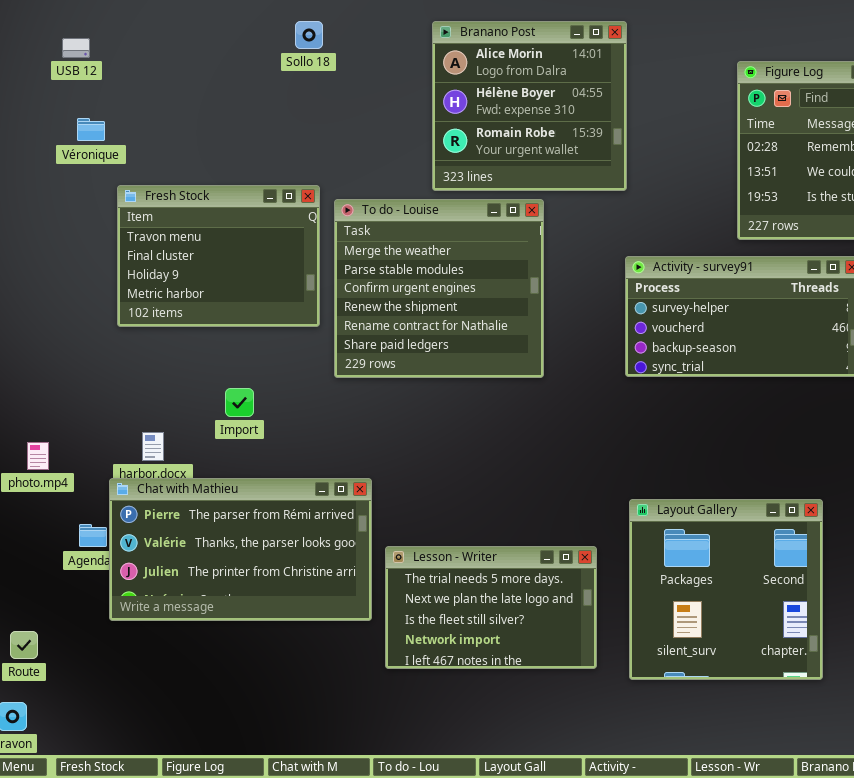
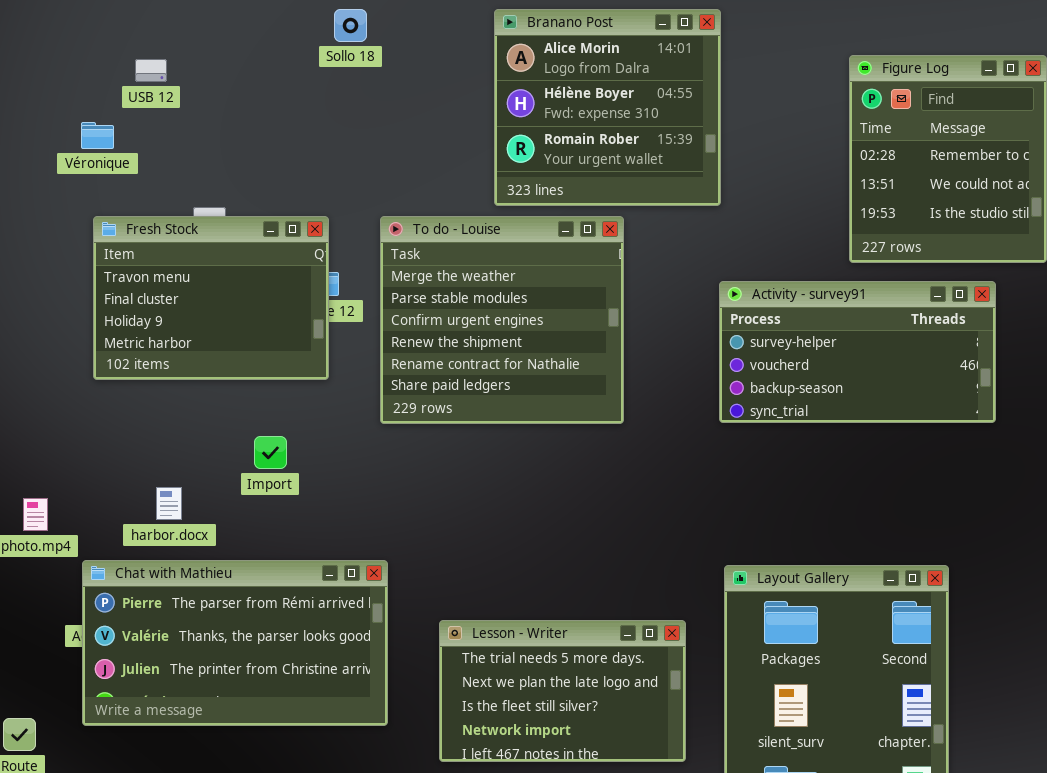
USB 12: [62,38,90,58] -> [135,59,167,82], moved
Fresh Stock: [117,185,320,327] -> [93,216,329,380], moved
Chat with Mathieu: [109,478,372,621] -> [82,560,388,726], moved

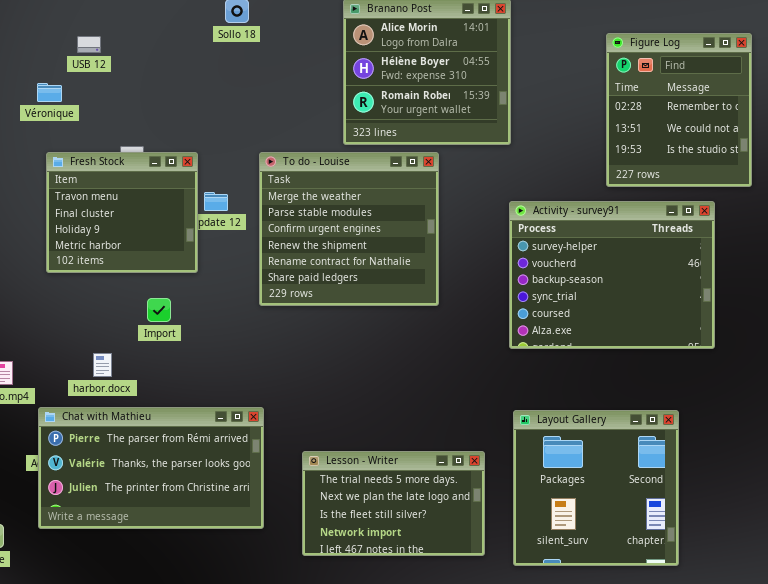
Fresh Stock: [93,216,329,380] -> [46,152,198,273], resized
Activity - survey91: [719,281,996,423] -> [509,201,715,349], resized
Import: [254,436,287,469] -> [147,298,171,322], moved

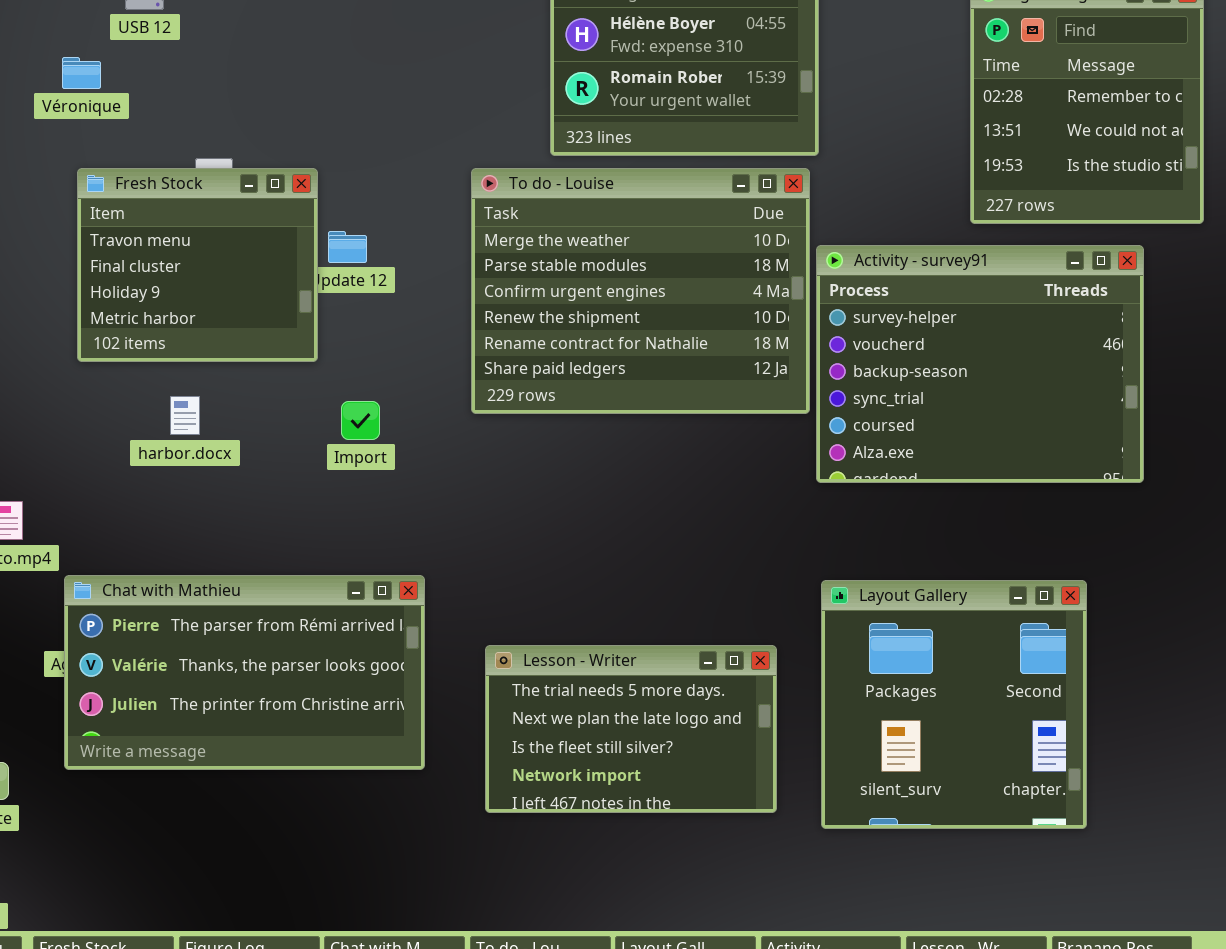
To do - Louise: [259,152,439,306] -> [471,168,810,414], moved, resized
Import: [147,298,171,322] -> [341,401,380,440], moved
harbor.docx: [93,353,112,377] -> [170,396,200,435], moved

